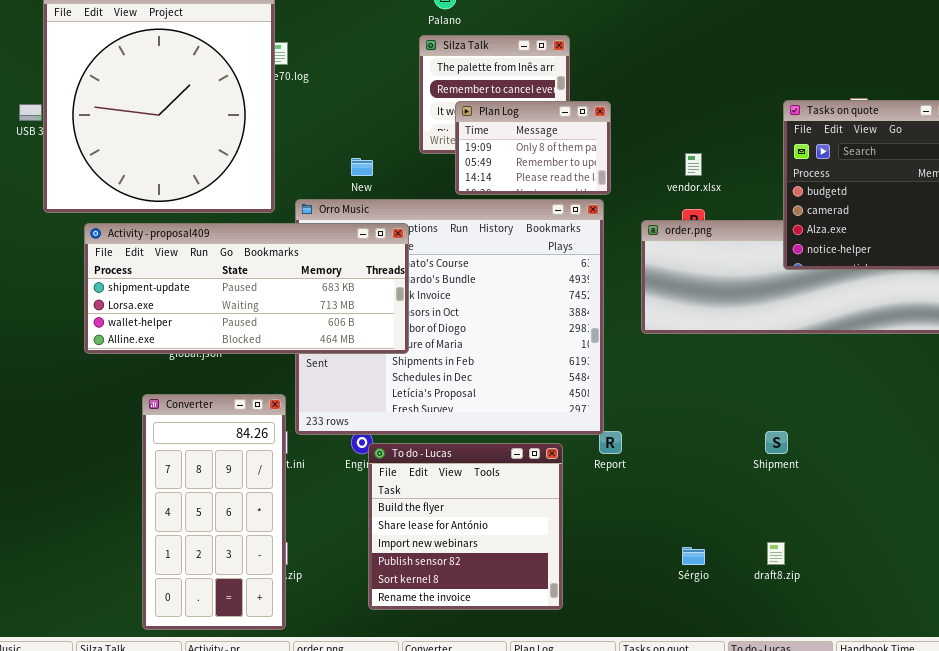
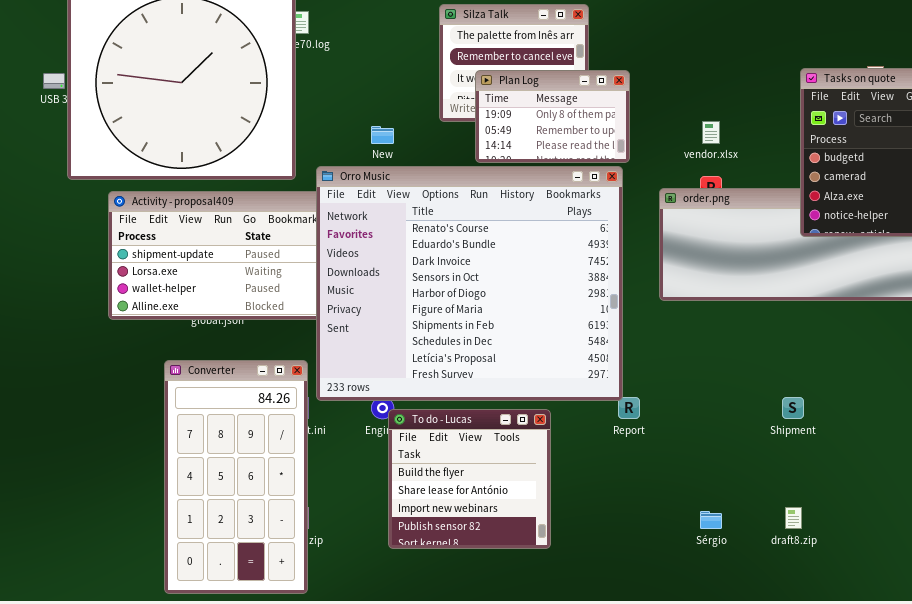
Orro Music: [295,199,604,435] -> [316,166,623,401], raised
To do - Lucas: [368,443,563,610] -> [388,409,551,549], resized

